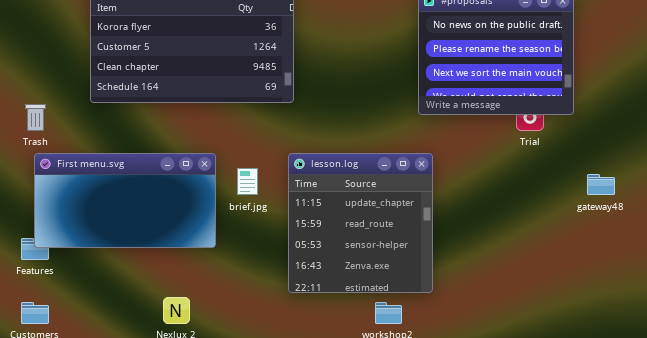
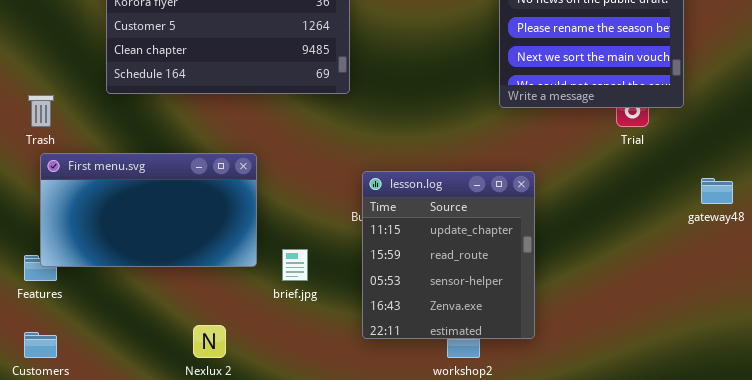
lesson.log: [288,153,433,293] -> [362,171,535,339], moved
brief.jpg: [237,168,258,195] -> [282,249,308,281], moved

